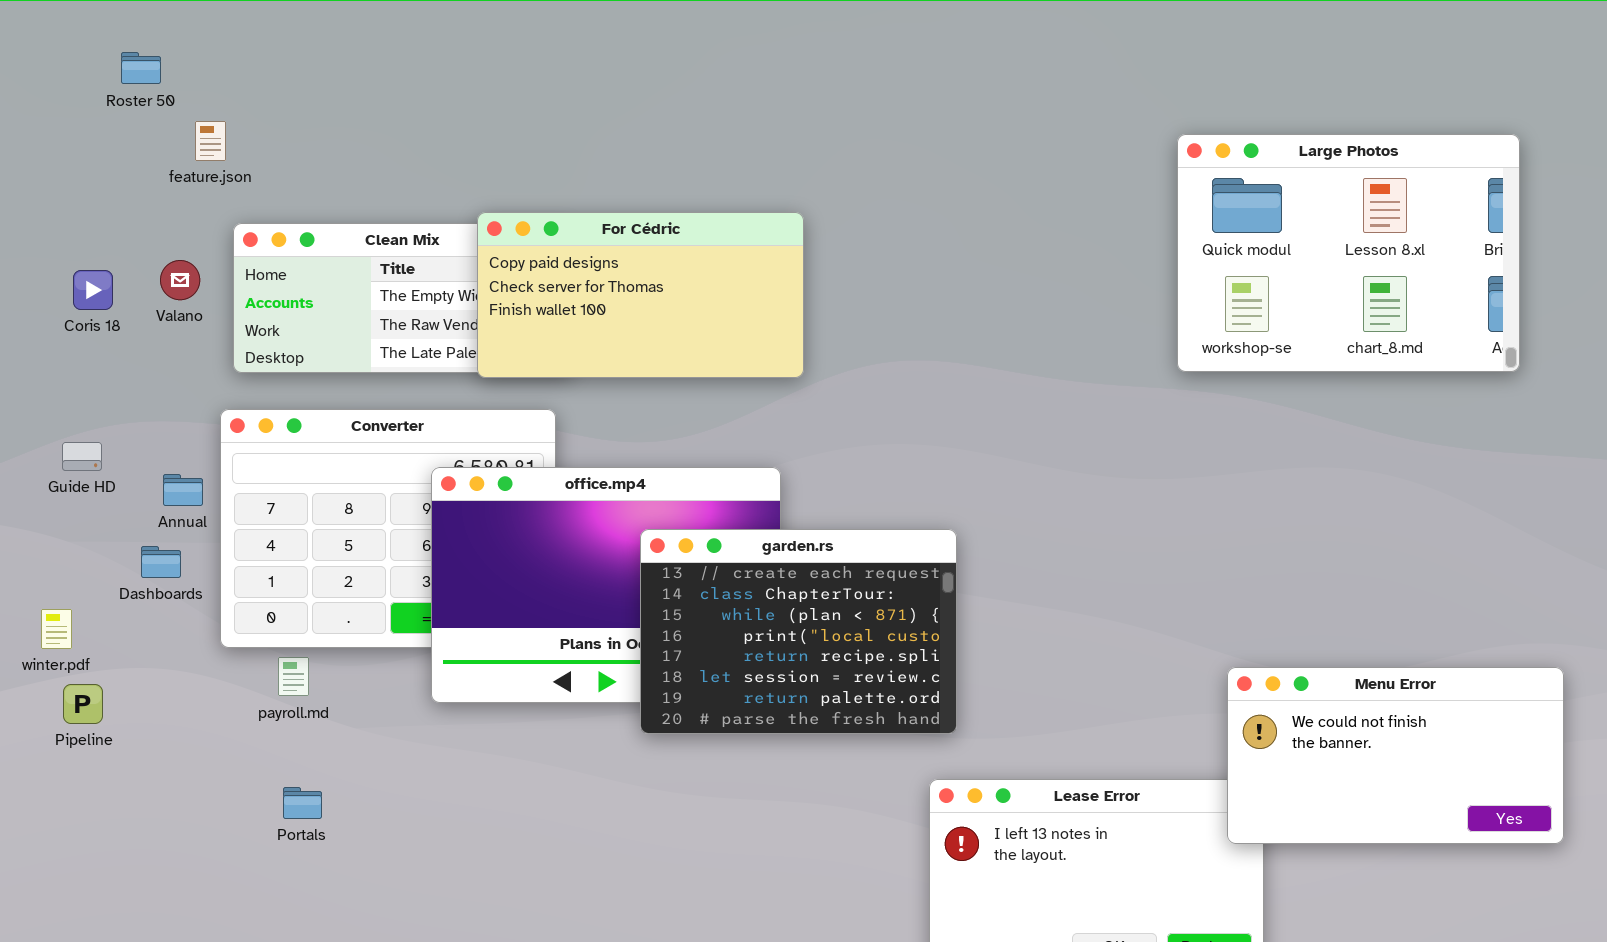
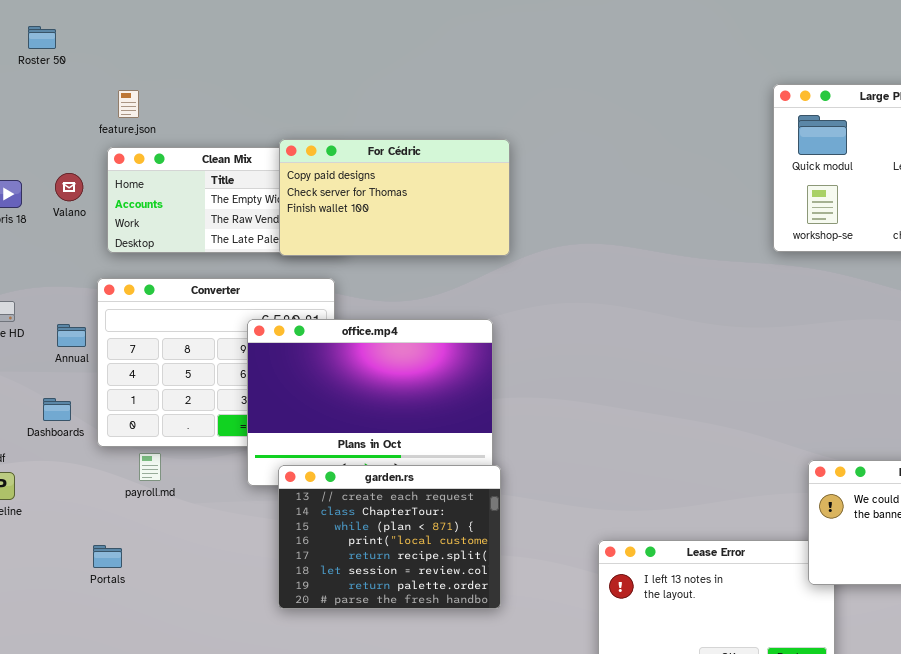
feature.json: [195,121,226,161] -> [118,90,139,118], moved
garden.rs: [640,529,957,734] -> [278,465,501,609], moved
Dashboards: [141,546,181,578] -> [43,398,71,421], moved
Portals: [283,787,322,819] -> [93,545,122,568], moved

